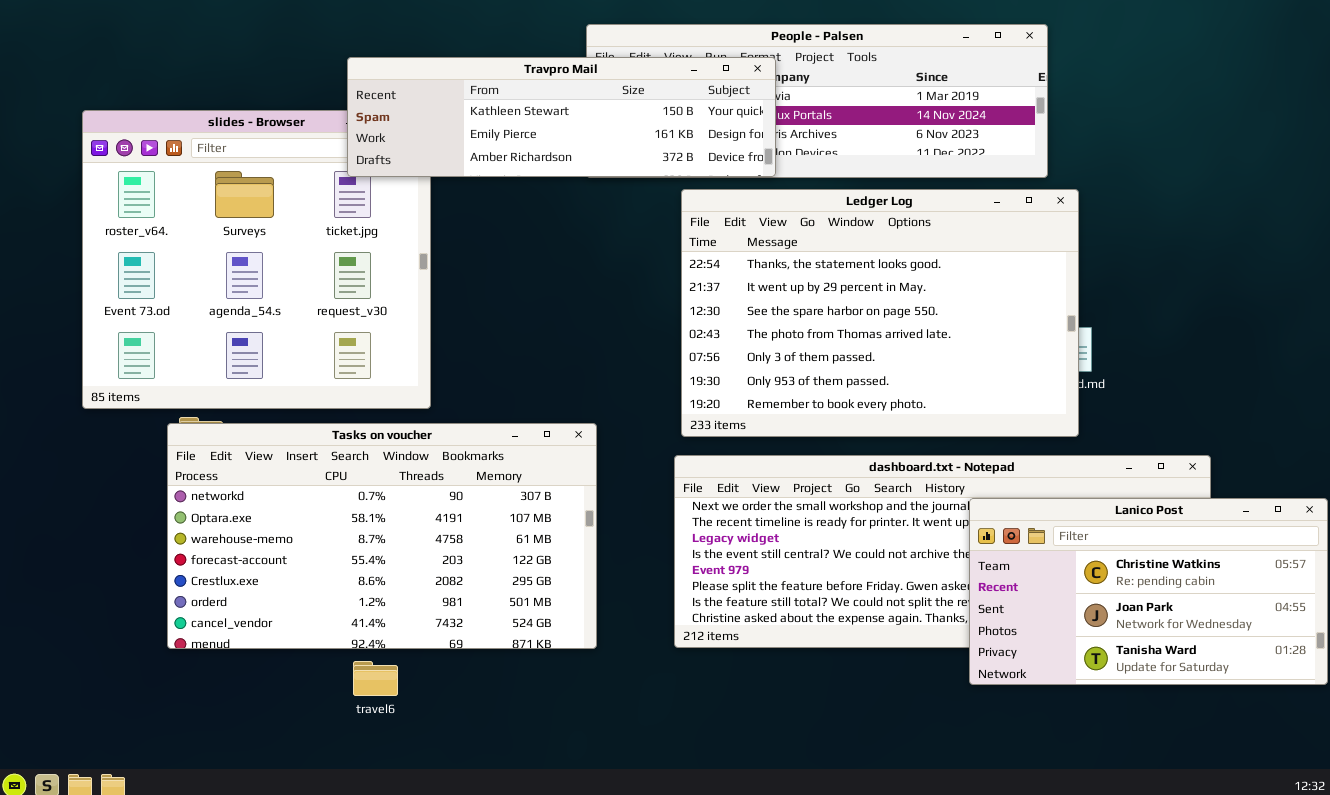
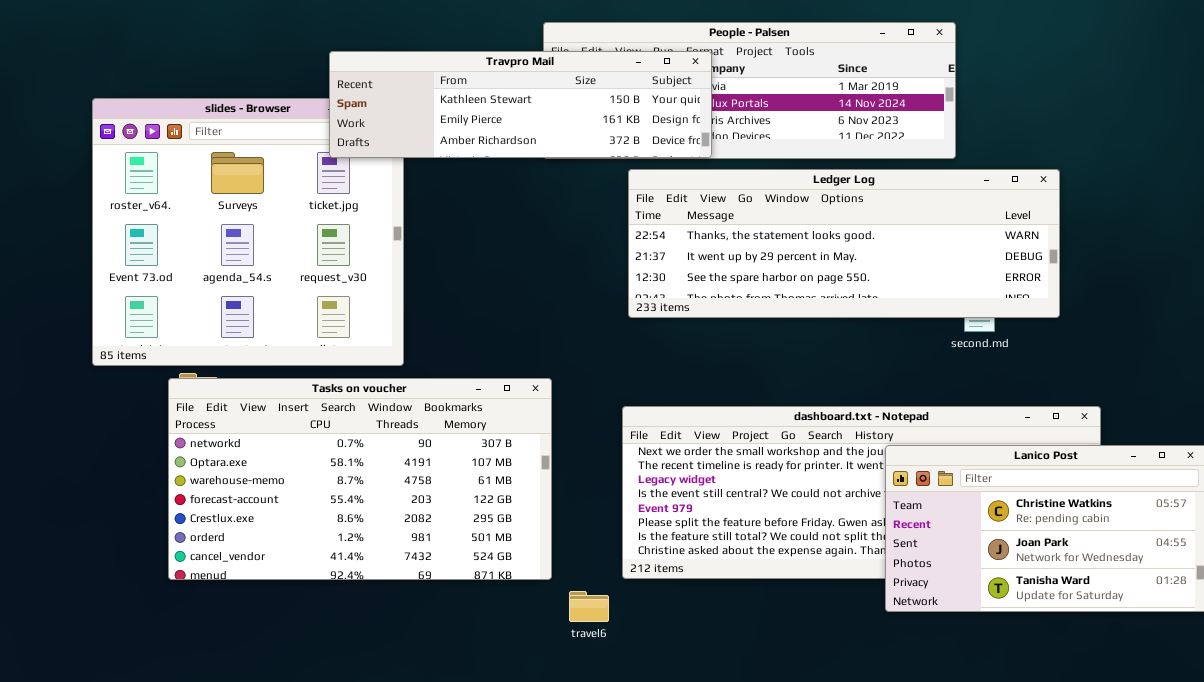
Ledger Log: [681,189,1079,437] -> [628,169,1060,318], resized
travel6: [353,661,398,696] -> [569,591,609,622], moved

